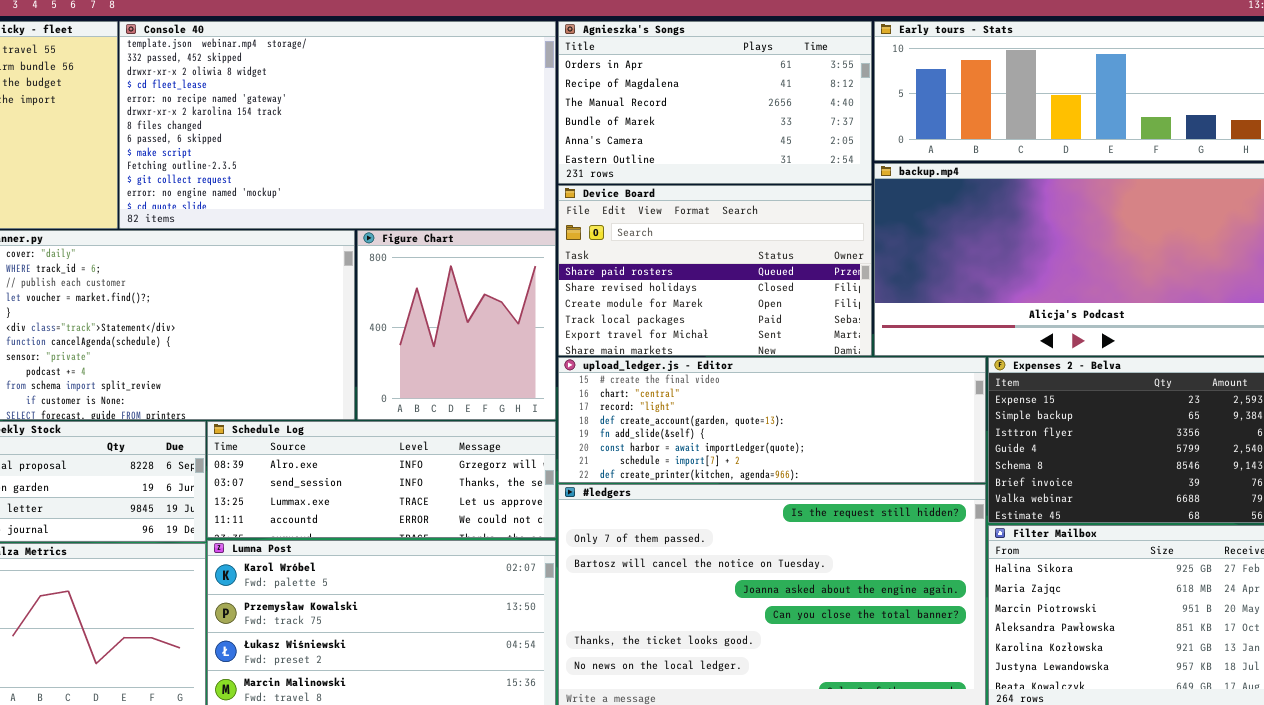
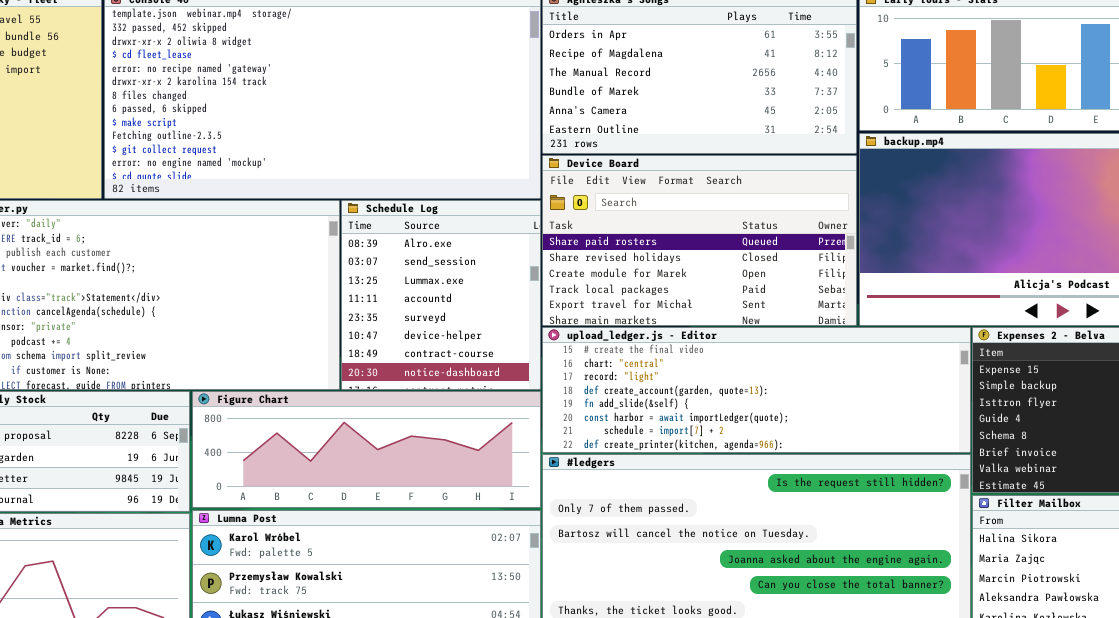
Figure Chart: [357,230,556,420] -> [192,391,541,508], moved, resized
Schedule Log: [207,421,556,538] -> [341,200,541,390], moved, resized

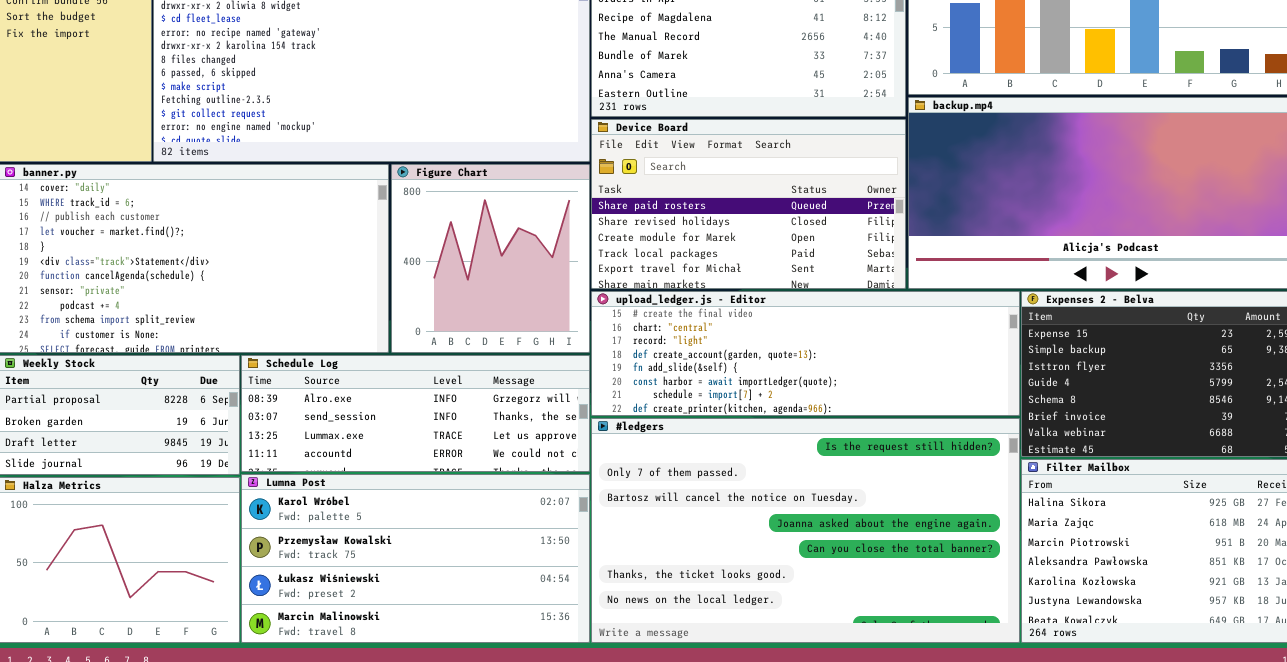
Schedule Log: [341,200,541,390] -> [241,355,590,472], moved, resized
Figure Chart: [192,391,541,508] -> [391,164,590,353], moved, resized

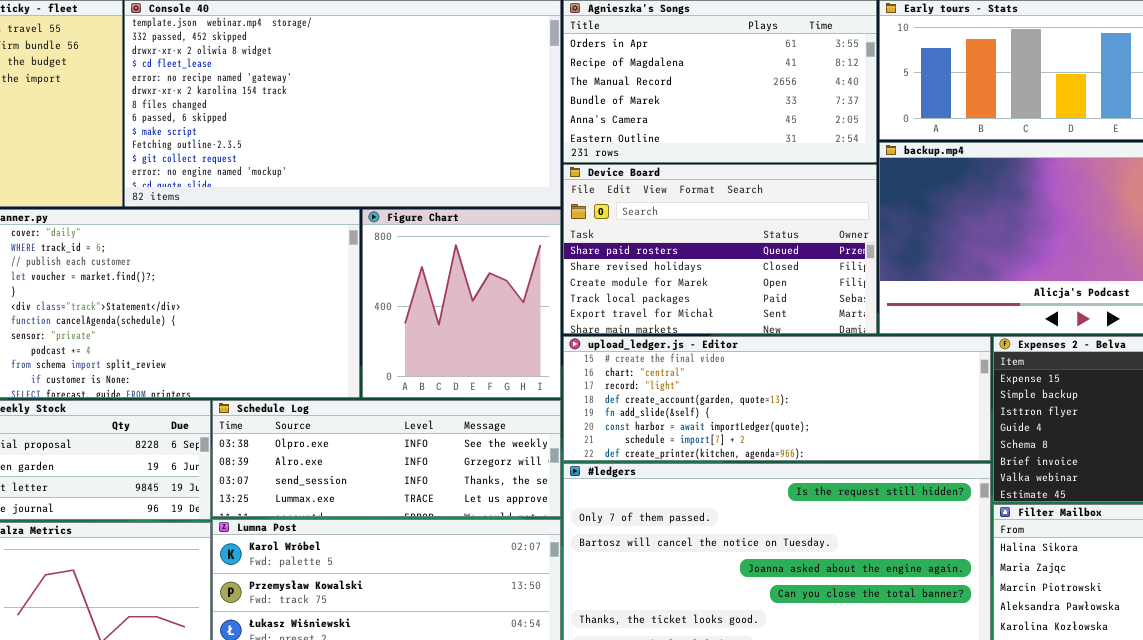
Schedule Log: [241,355,590,472] -> [212,400,561,517], scrolled up 1 row

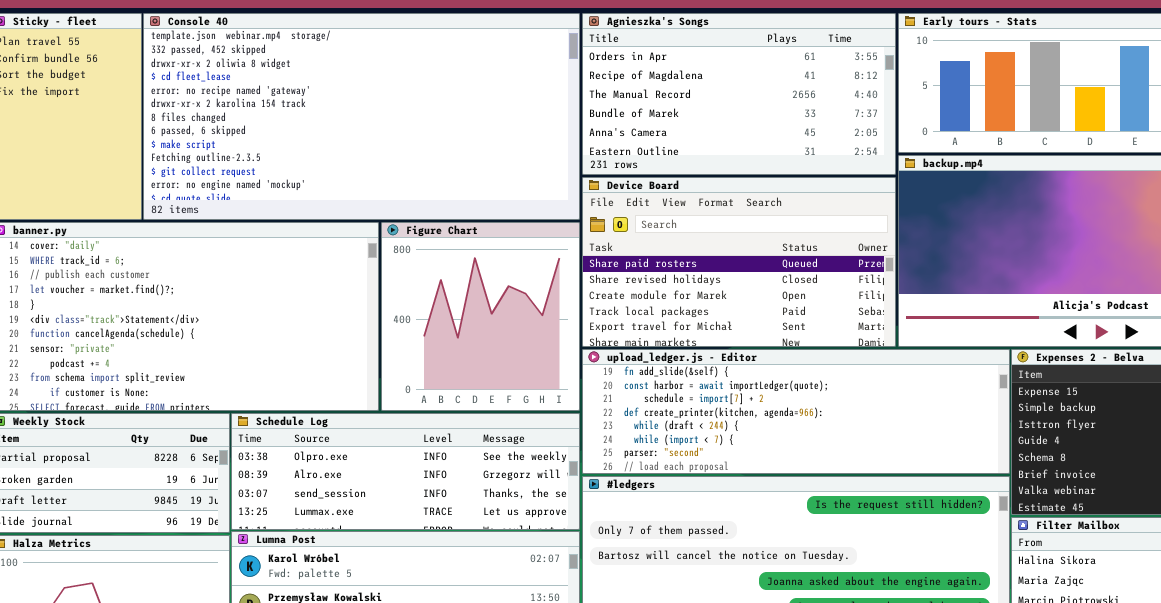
upload_ledger.js - Editor: [563,336,991,461] -> [582,349,1010,474], scrolled down 4 rows

